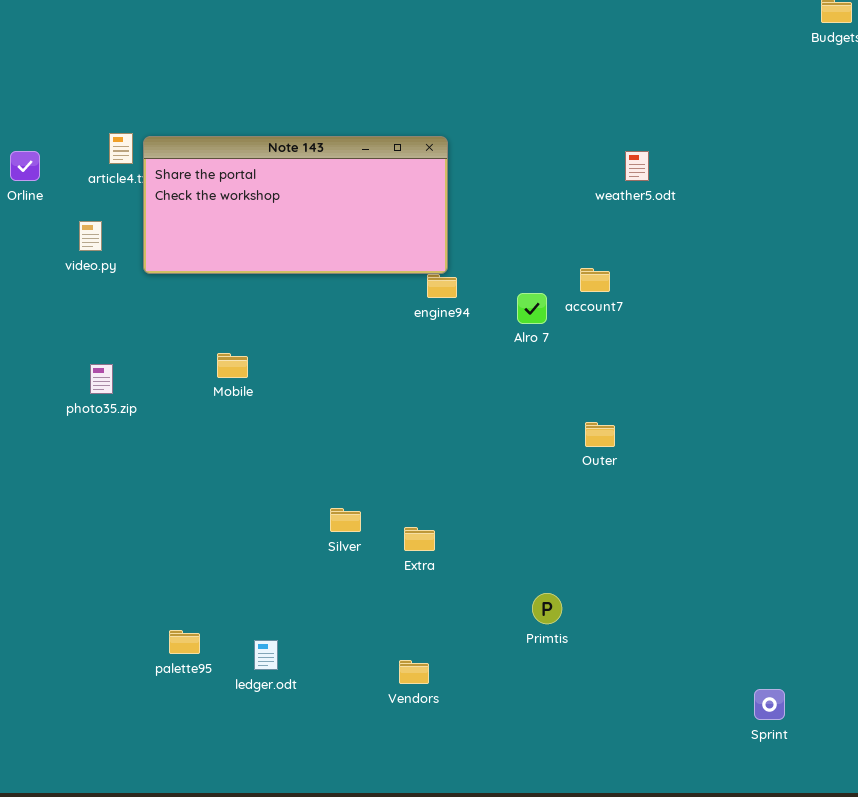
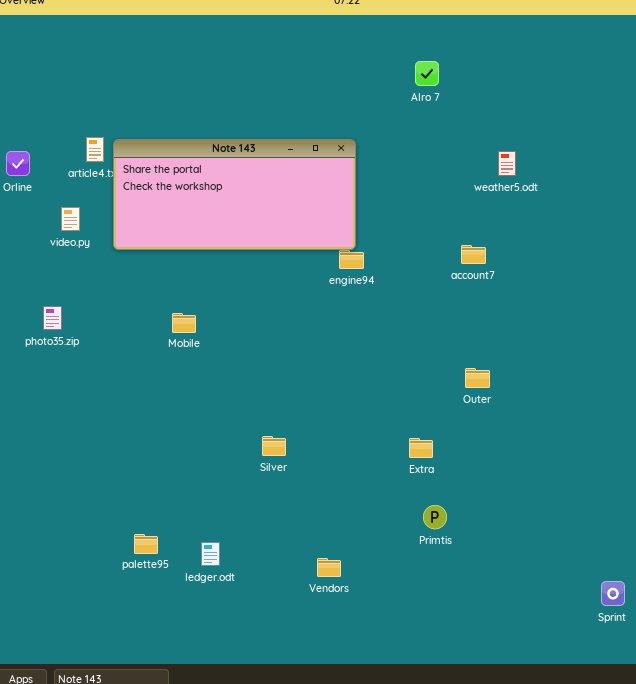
Alro 7: [517,293,547,324] -> [415,61,439,86], moved
photo35.zip: [90,364,113,394] -> [43,306,62,330], moved
Extra: [404,527,435,551] -> [409,438,433,458], moved

